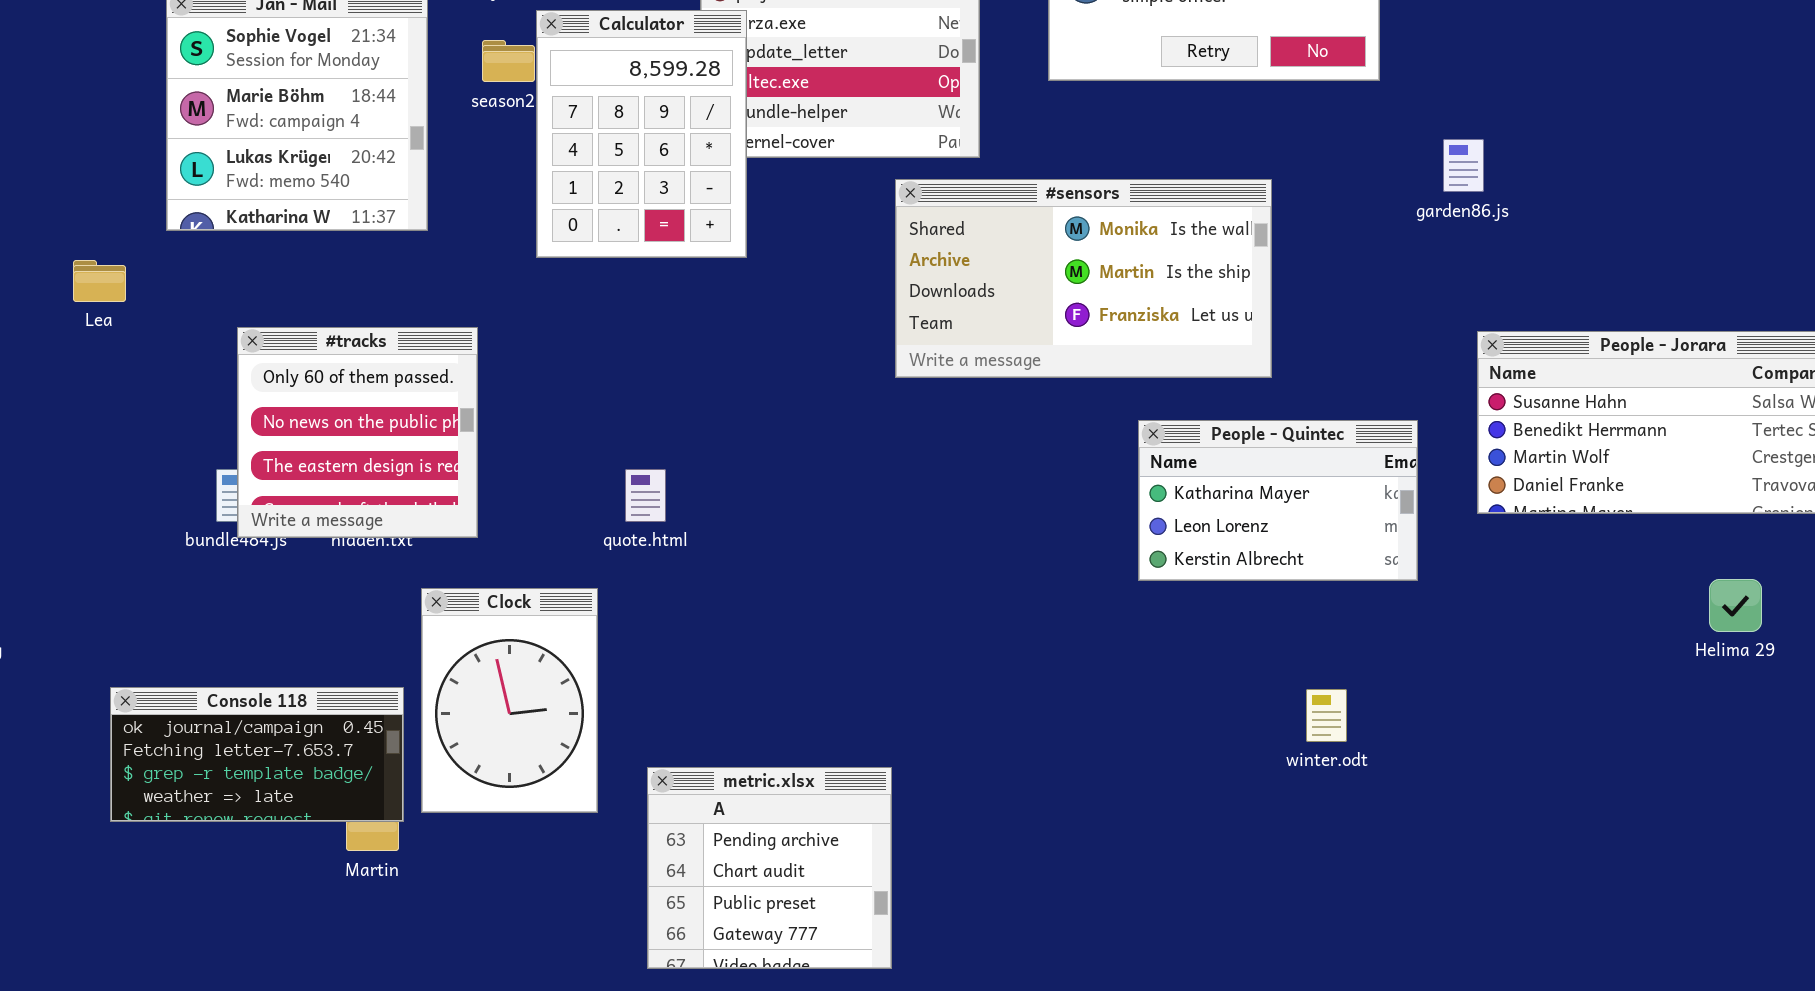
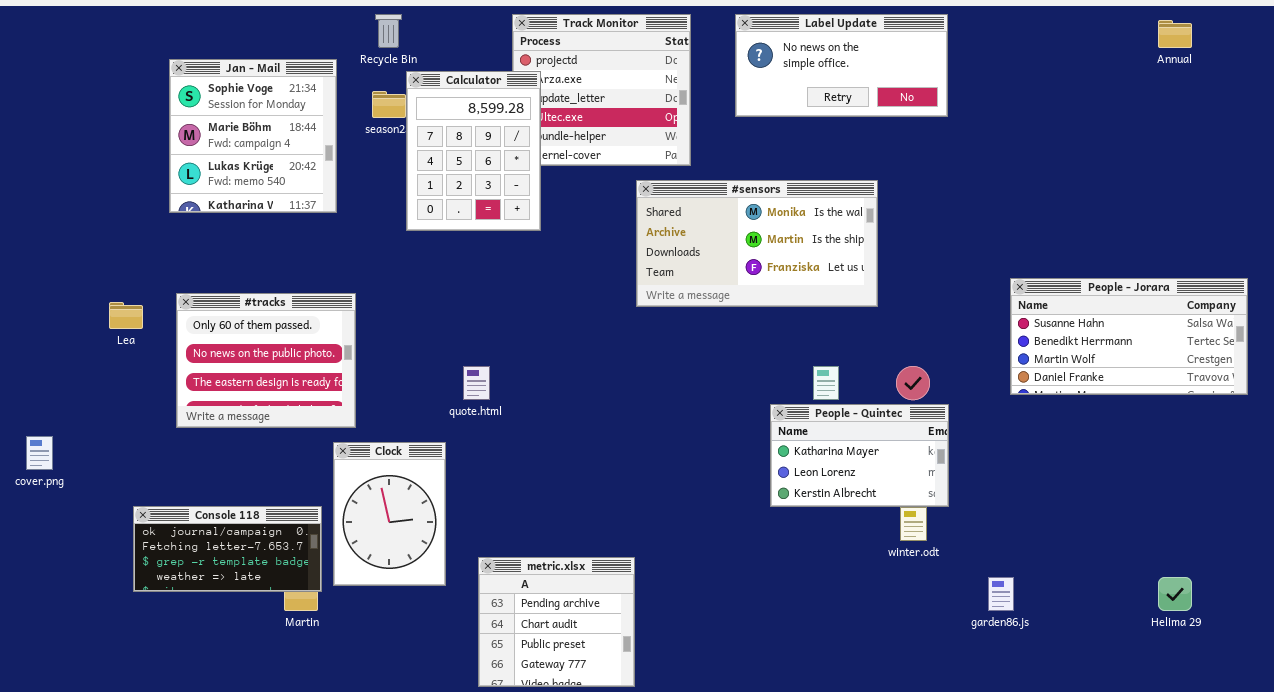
garden86.js: [1443,139,1484,192] -> [988,577,1014,611], moved
Lea: [73,260,126,302] -> [109,302,143,329], moved
#tracks: [237,327,478,538] -> [176,293,356,428], moved, resized
People - Quintec: [1138,420,1418,581] -> [770,404,949,507], moved
Helima 29: [1709,579,1762,632] -> [1158,577,1192,611], moved

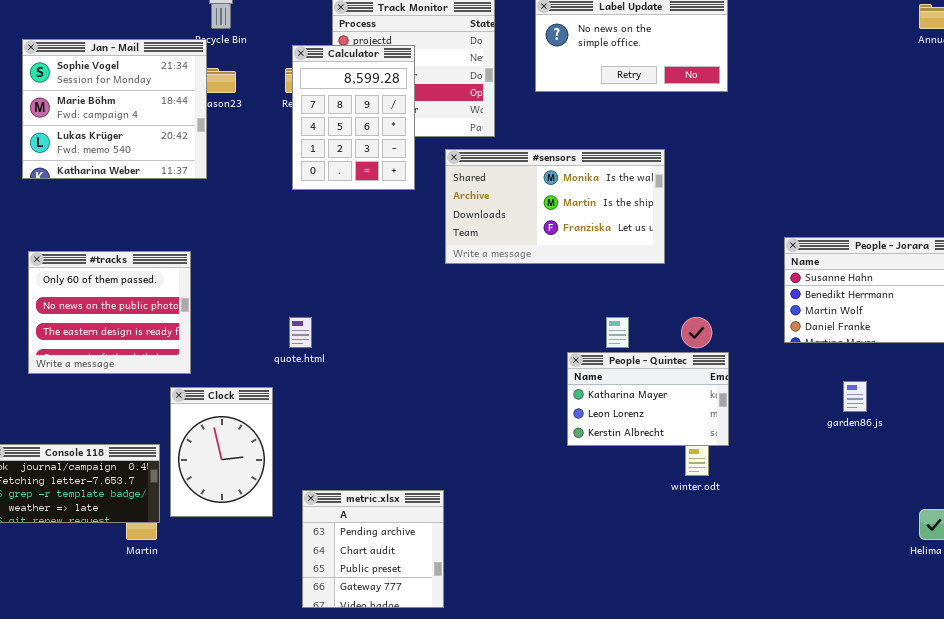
Jan - Mail: [169,59,337,213] -> [22,39,207,179], resized
Calculator: [406,71,541,231] -> [292,45,415,190], moved
garden86.js: [988,577,1014,611] -> [843,381,867,412], moved

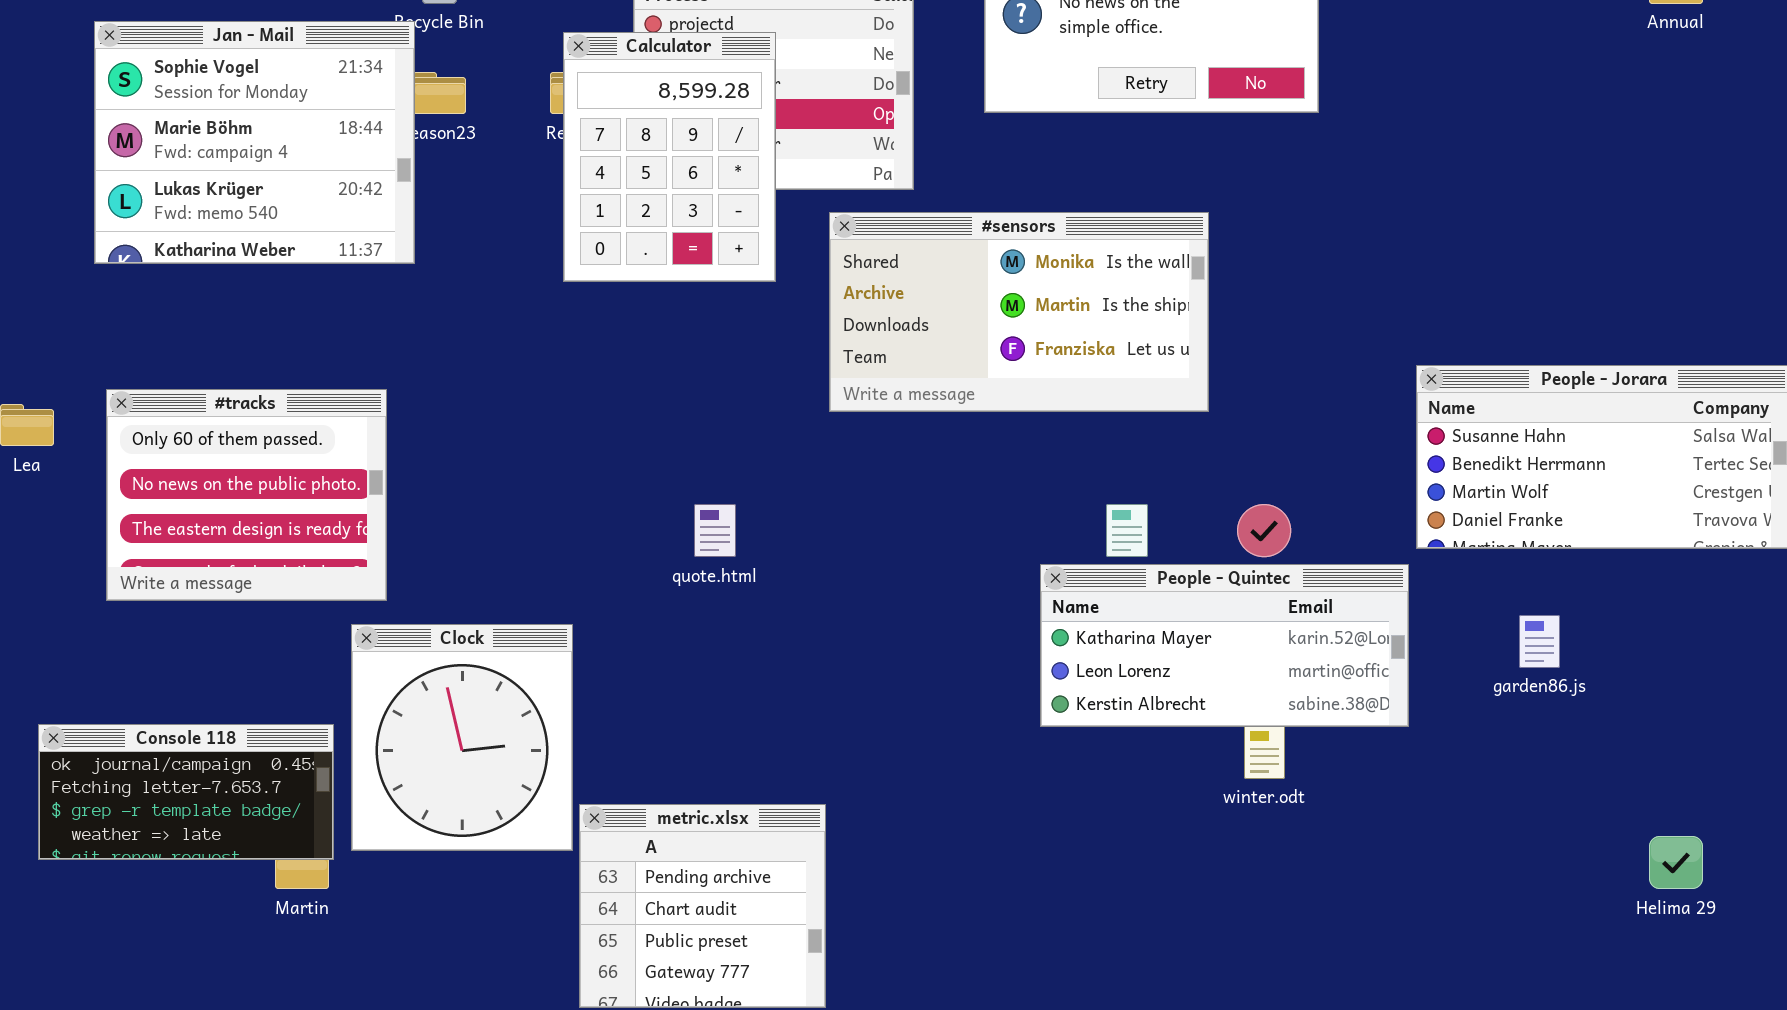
quote.html: [289,317,312,348] -> [694,504,736,557], moved
People - Quintec: [567,352,729,446] -> [1040,564,1409,727], resized
Clock: [170,387,273,517] -> [351,624,573,851], resized

